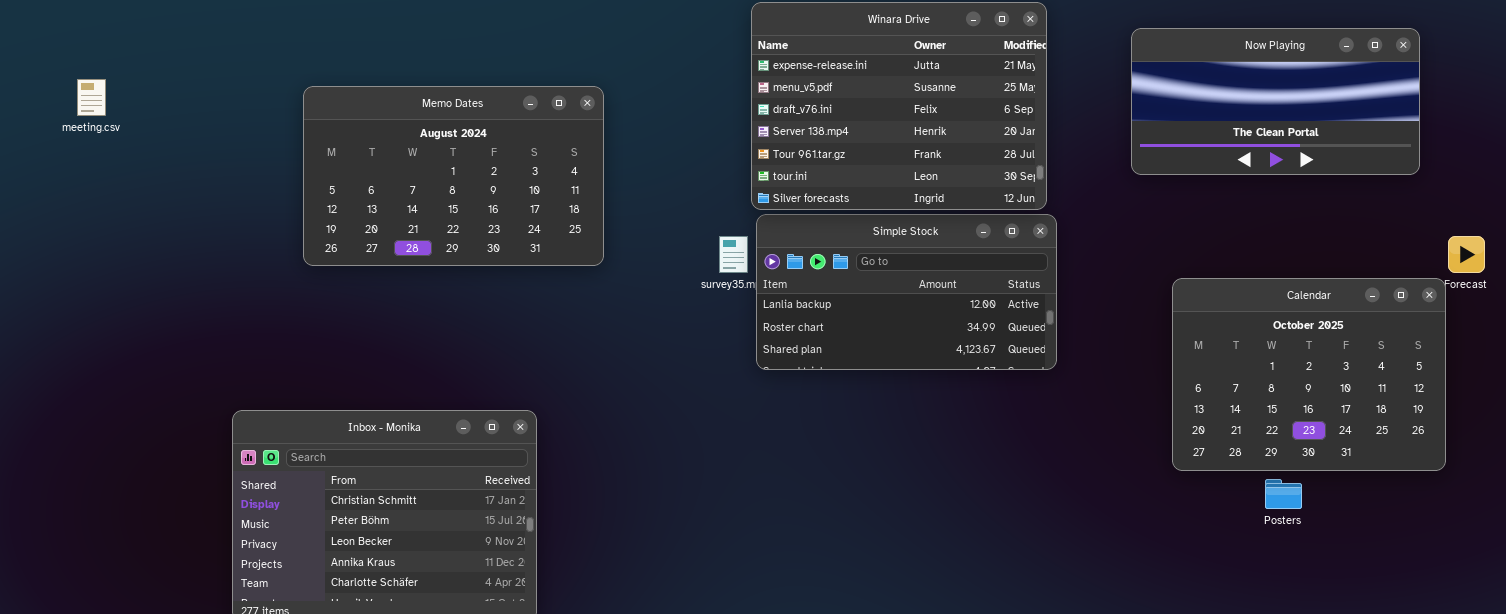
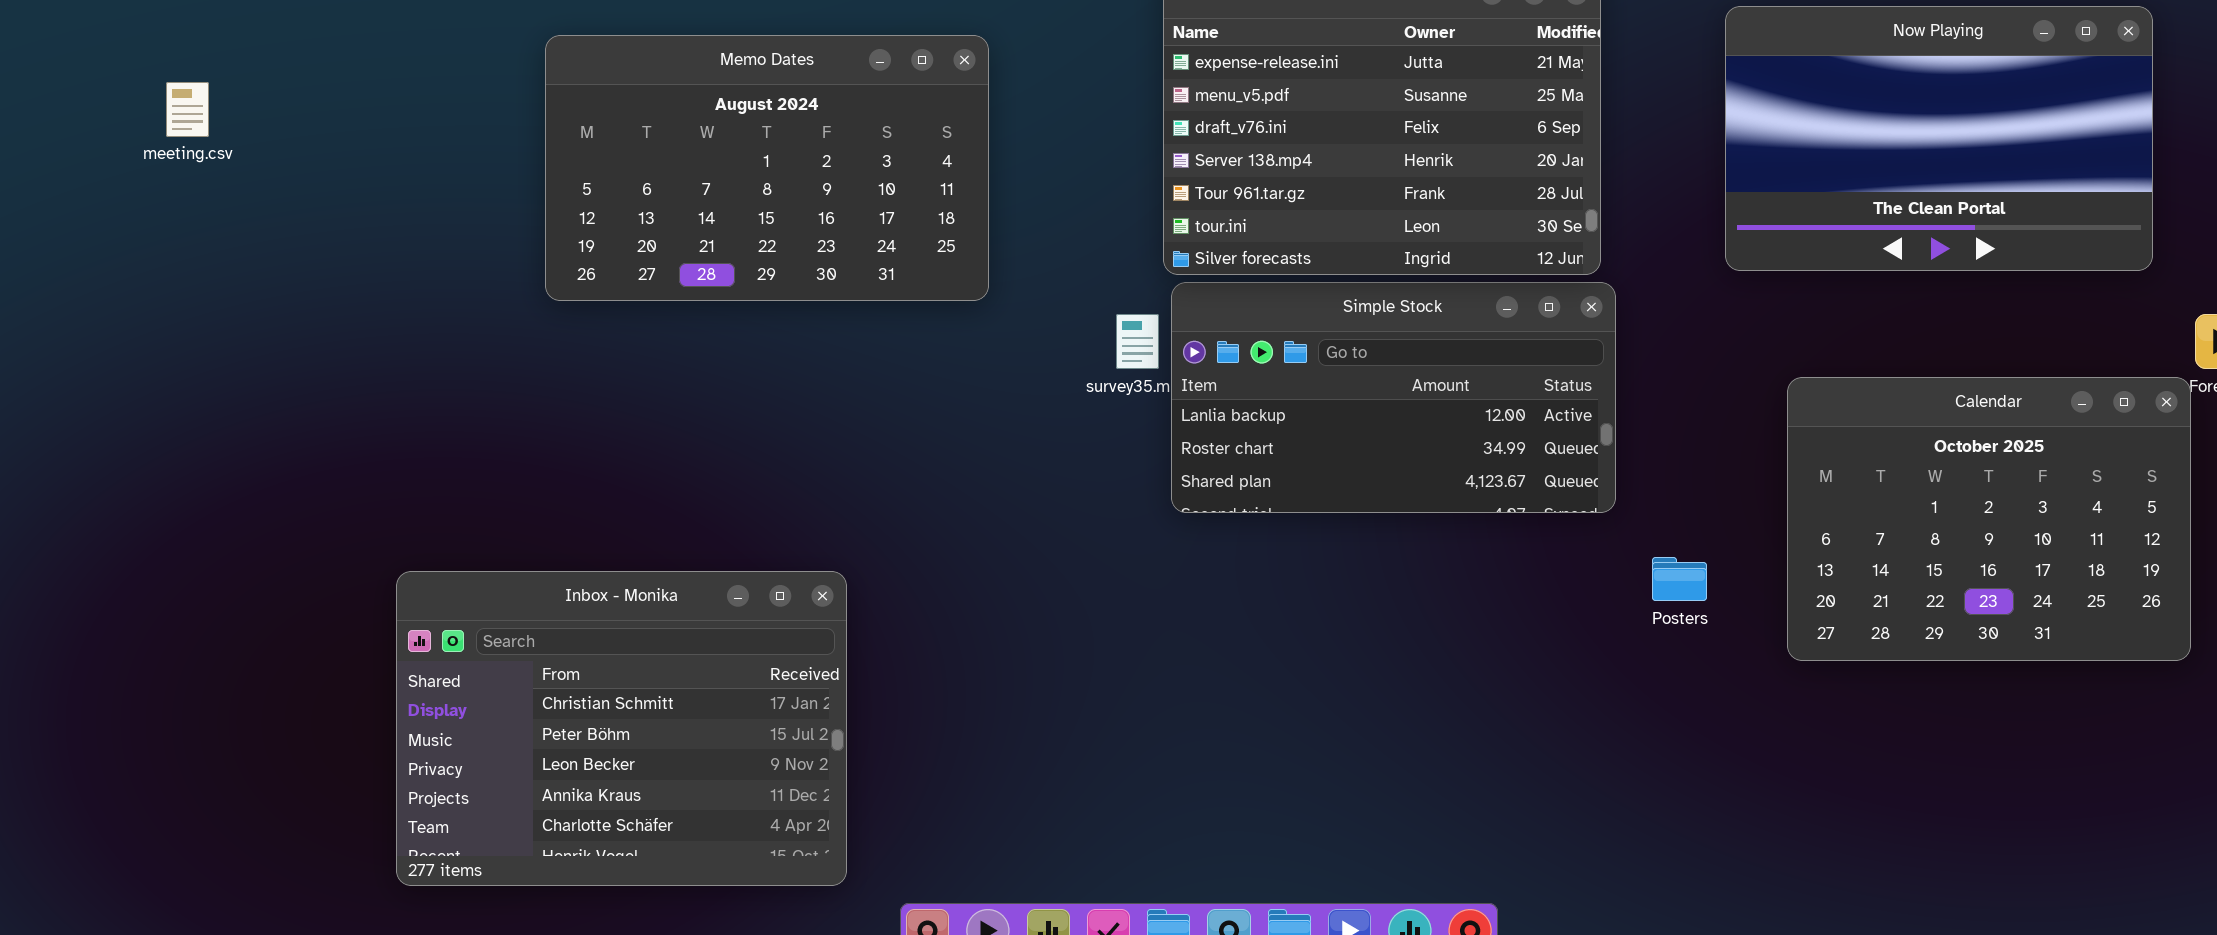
Now Playing: [1131,28,1420,175] -> [1725,6,2153,271], resized
Memo Dates: [303,86,604,266] -> [545,35,989,301], moved
Posters: [1265,479,1302,509] -> [1652,557,1707,601], moved

